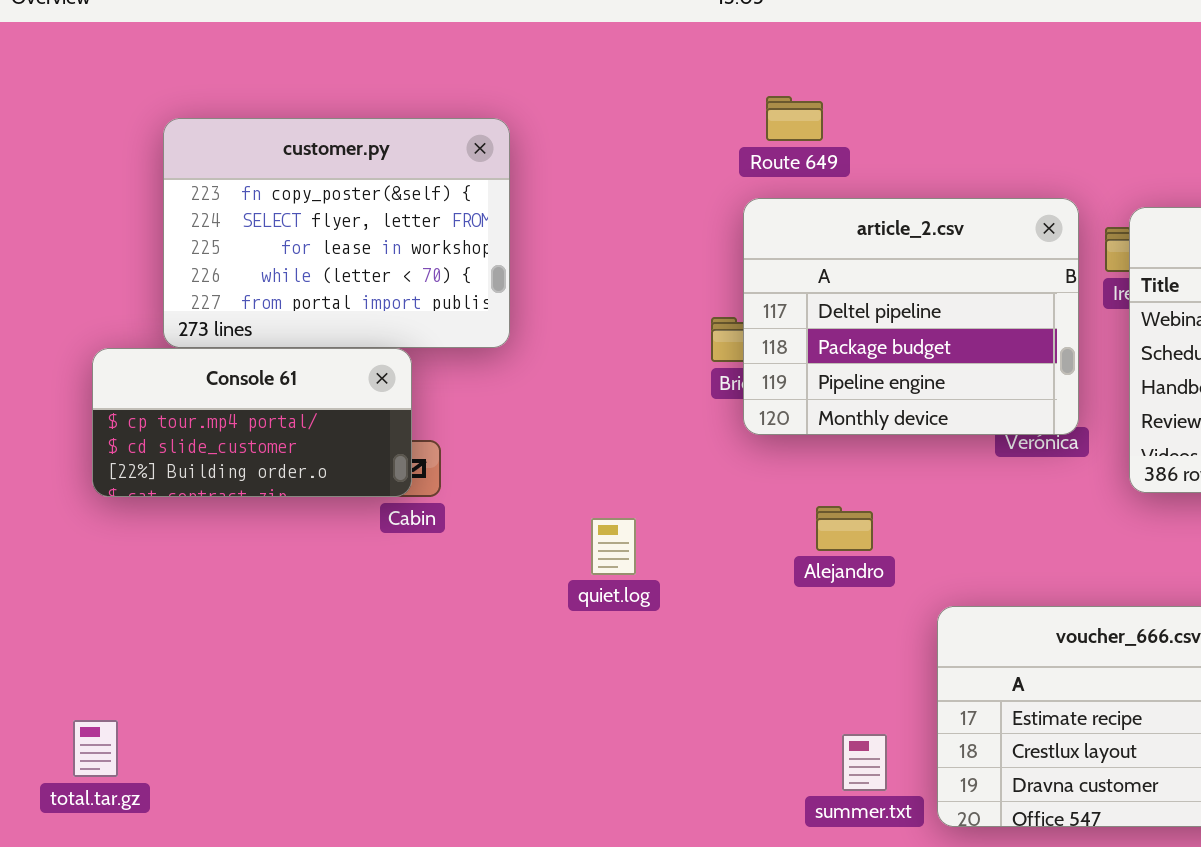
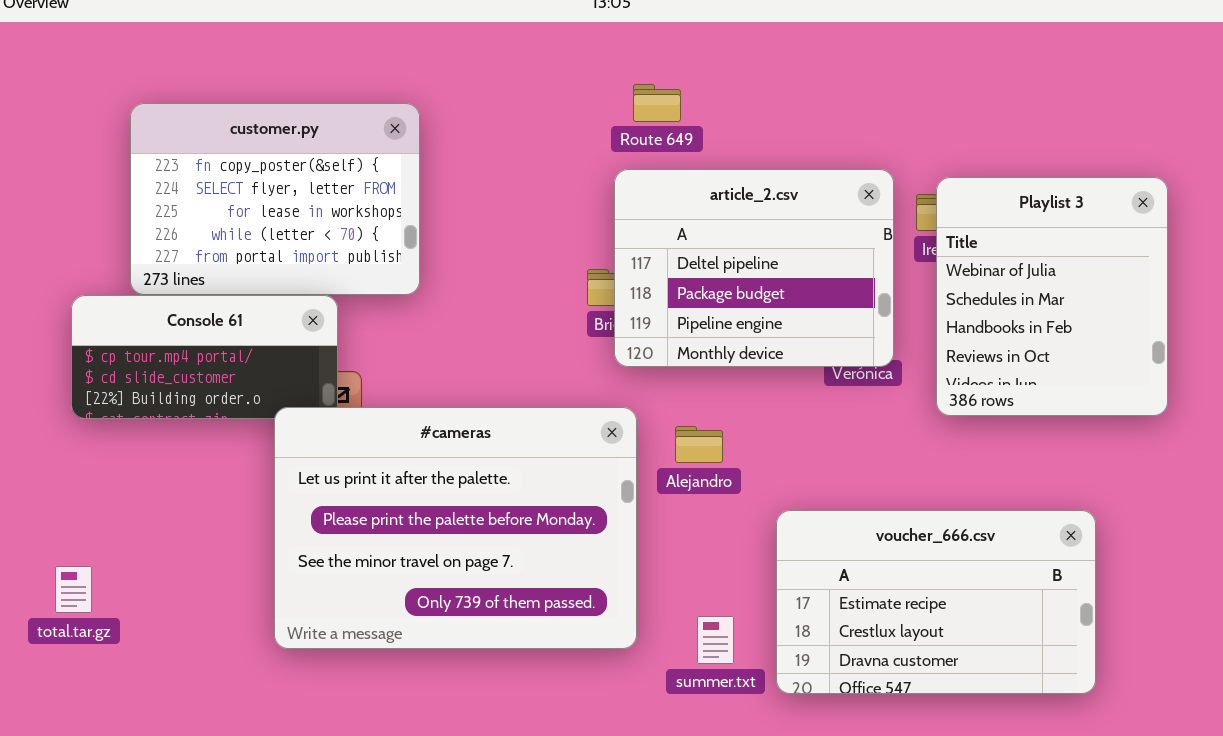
#cameras: none -> [274,407,637,649], opened
total.tar.gz: [73,720,118,777] -> [55,566,92,613], moved

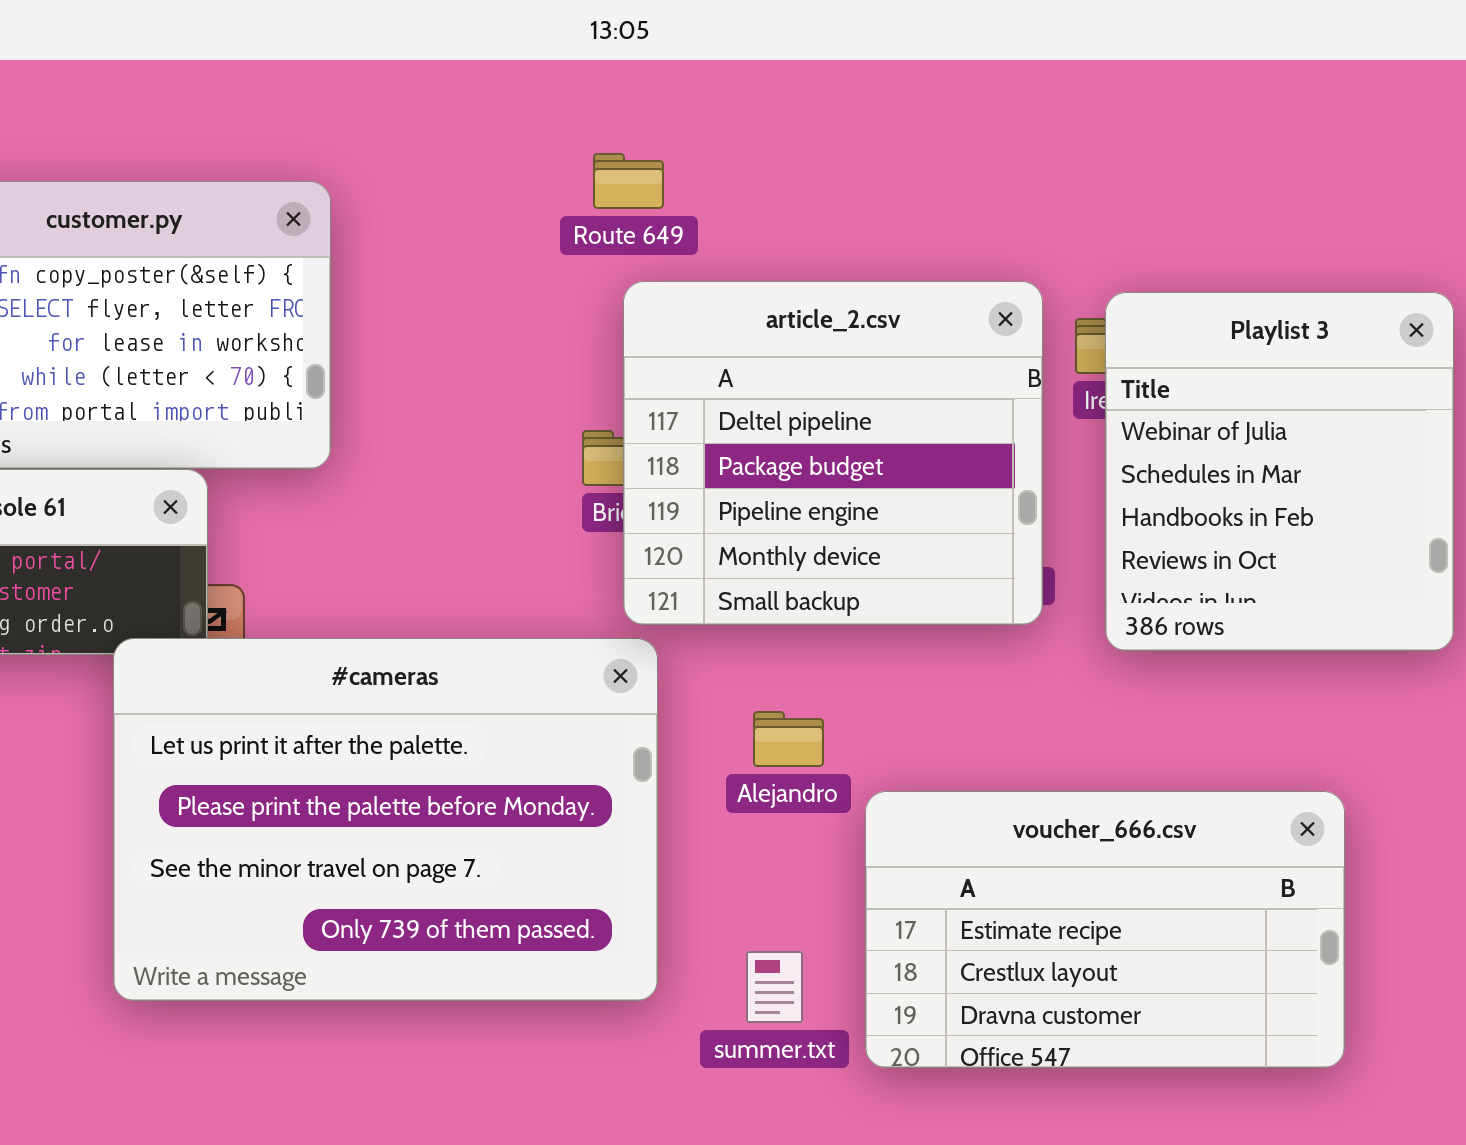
Route 649: [633,84,681,122] -> [593,153,664,209], moved
article_2.csv: [614,169,894,367] -> [623,281,1043,625], resized
Alejandro: [675,426,723,463] -> [753,711,824,767], moved

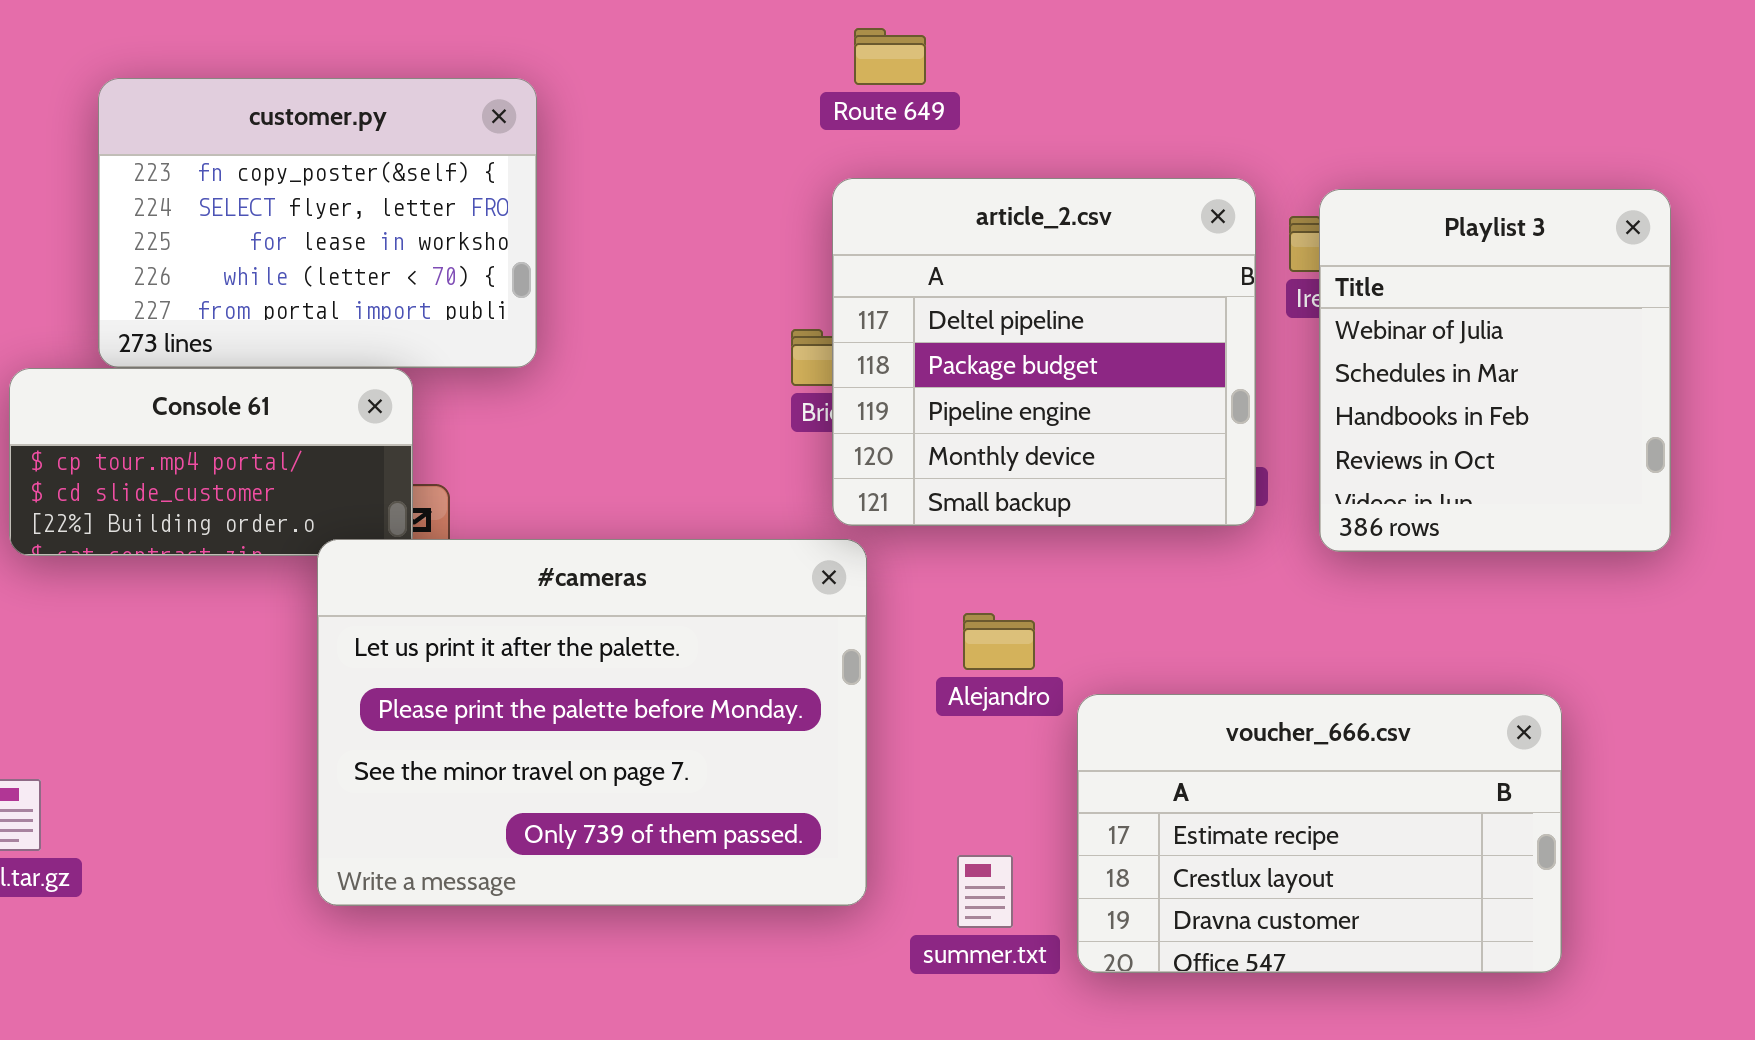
Route 649: [593,153,664,209] -> [854,28,926,85], moved

